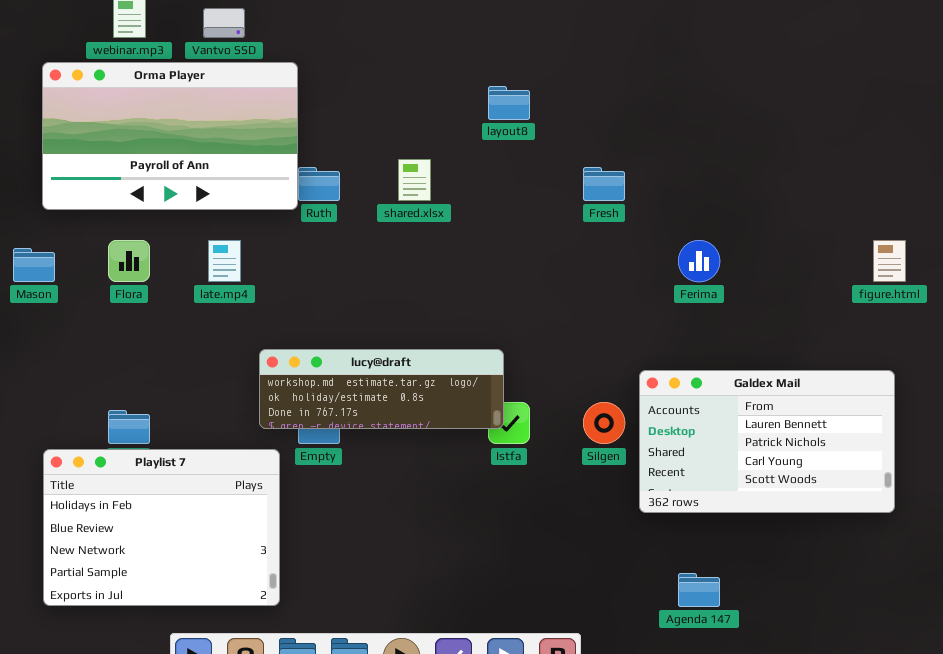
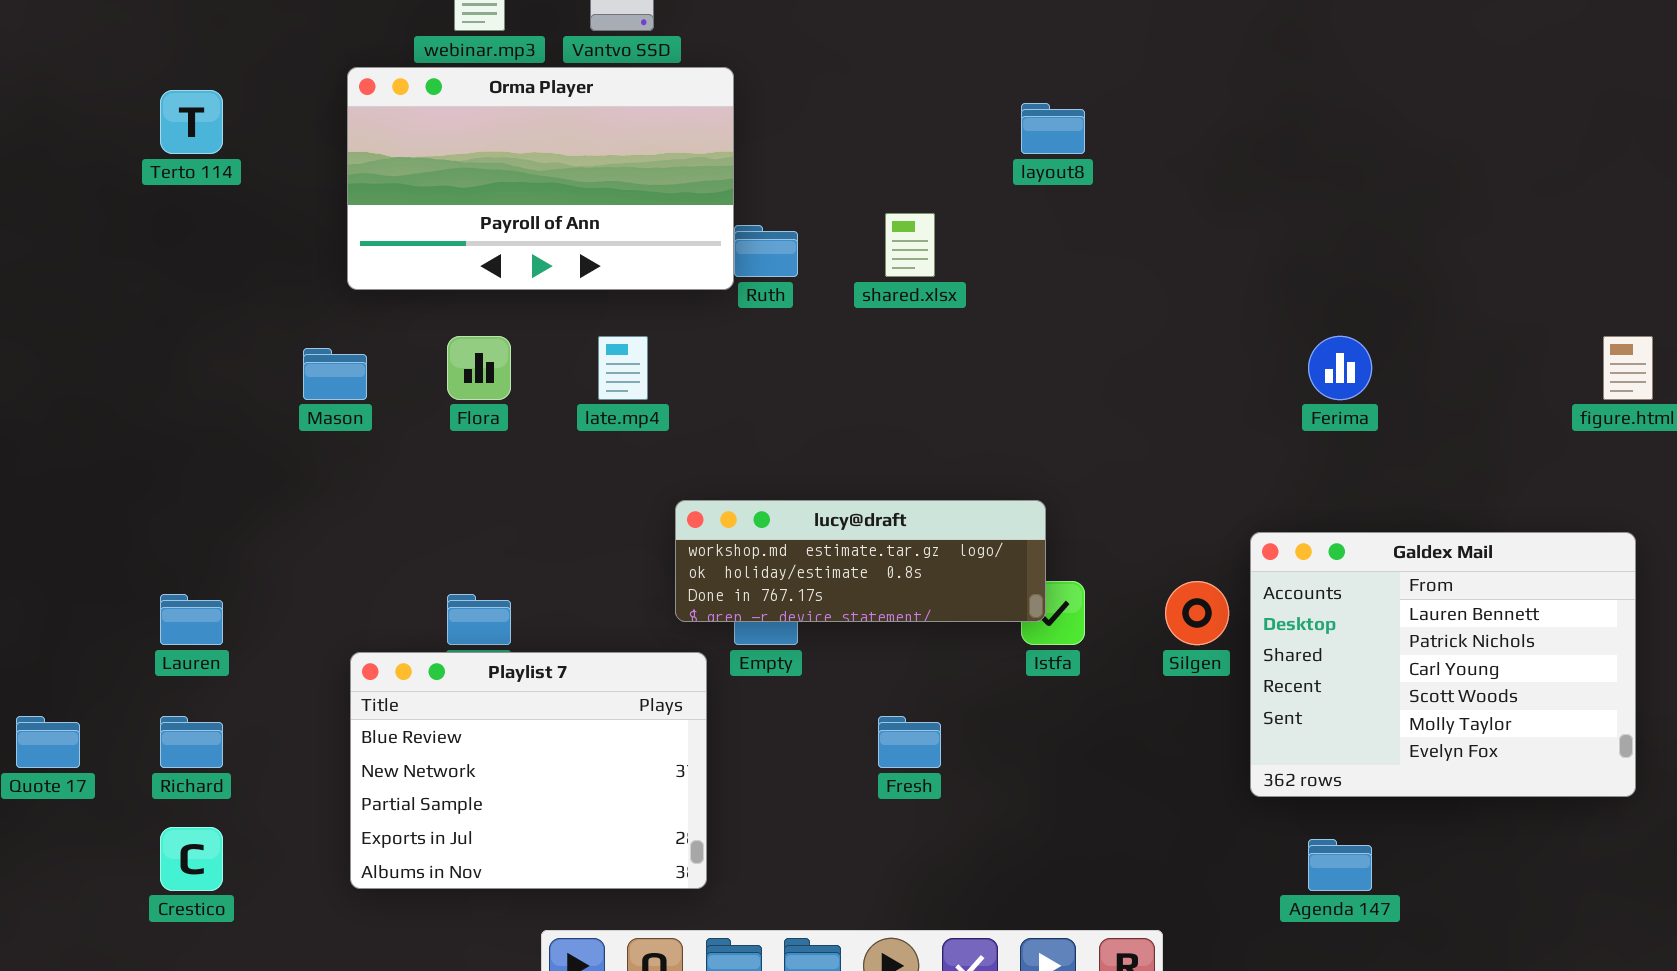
Fresh: [583,167,625,201] -> [878,716,941,768], moved
Galdex Mail: [639,370,895,513] -> [1250,532,1636,797], resized
Playlist 7: [43,449,280,606] -> [350,652,707,889], scrolled down 1 row

